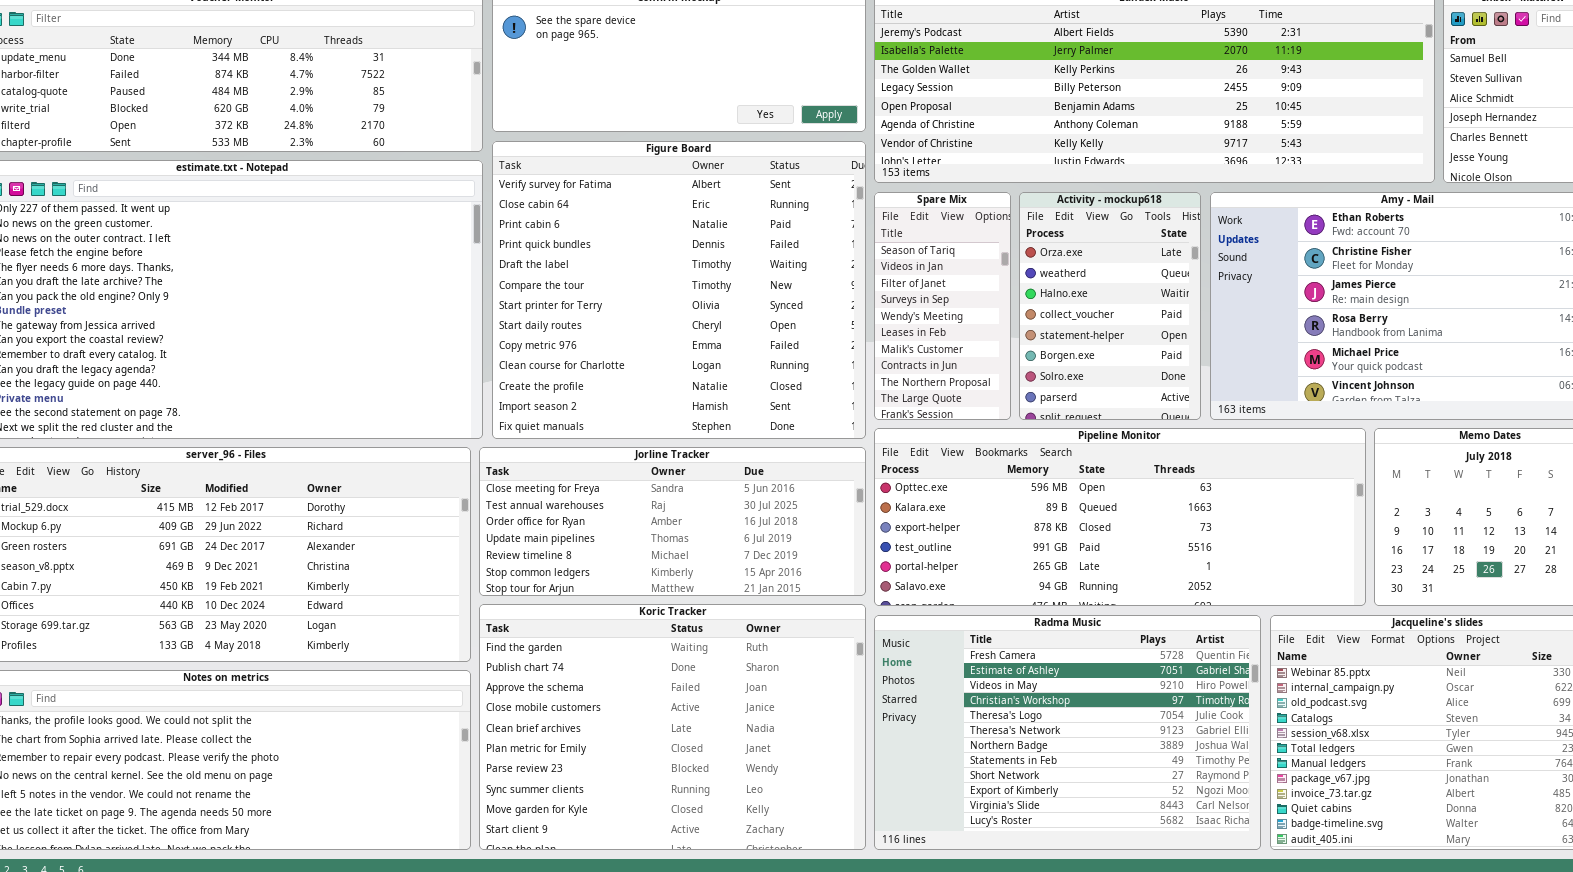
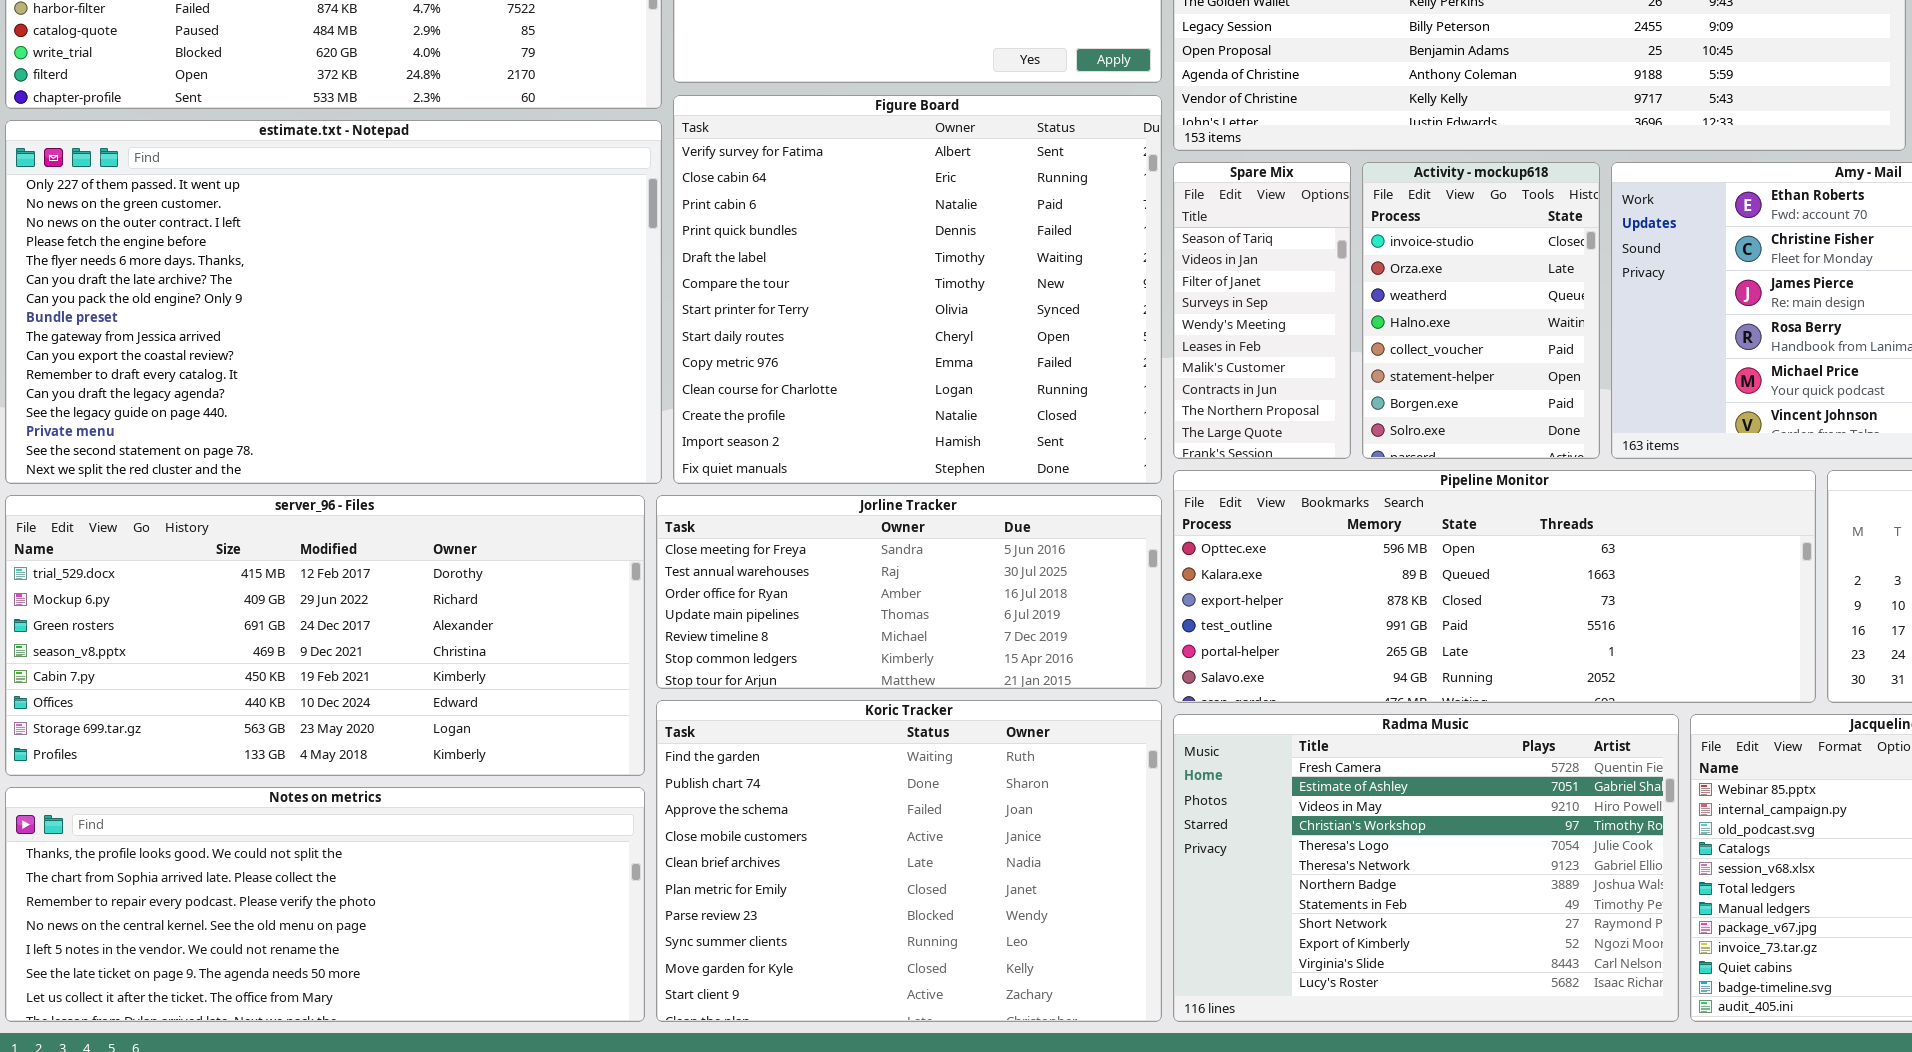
Activity - mockup618: [1019,192,1201,420] -> [1362,162,1600,459], scrolled up 1 row

